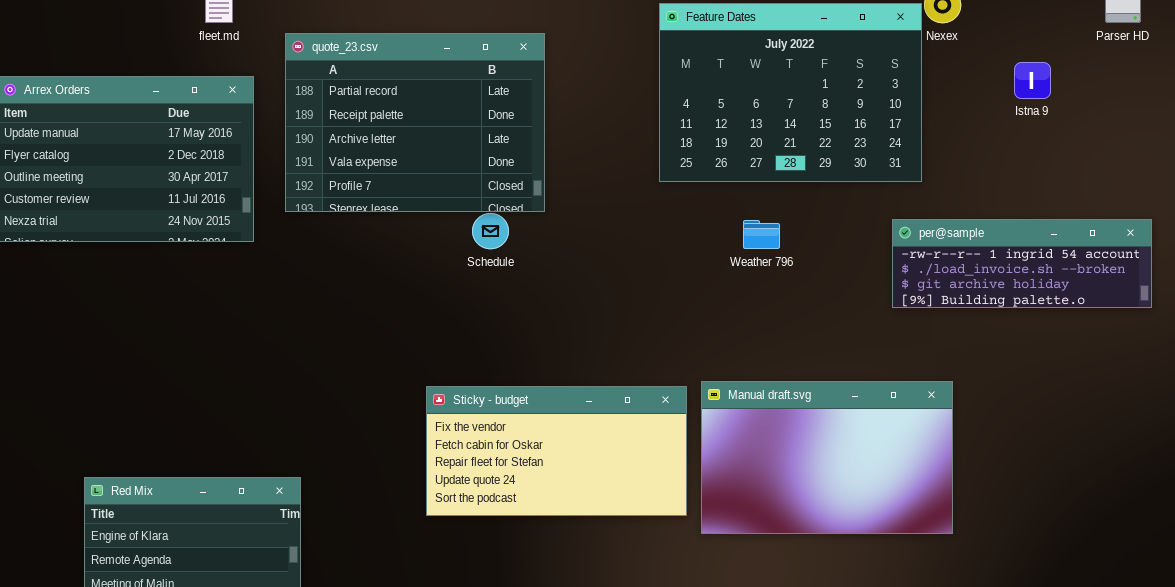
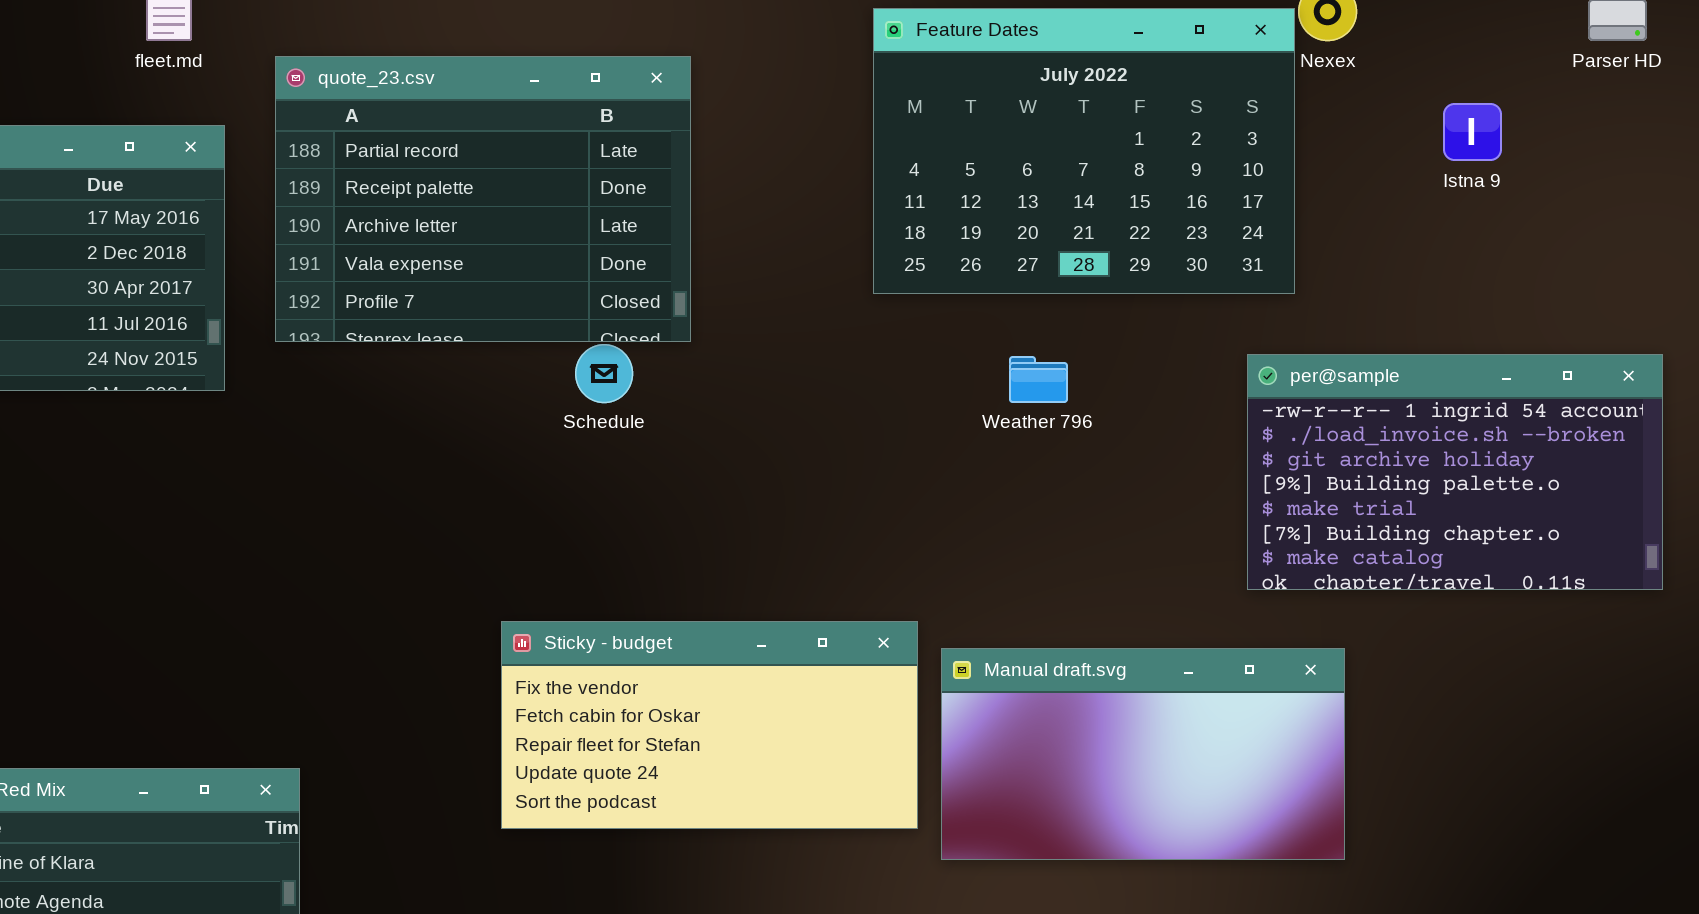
per@sample: [892,219,1152,308] -> [1247,354,1663,590], resized
Manual draft.svg: [701,381,953,534] -> [941,648,1345,860], resized

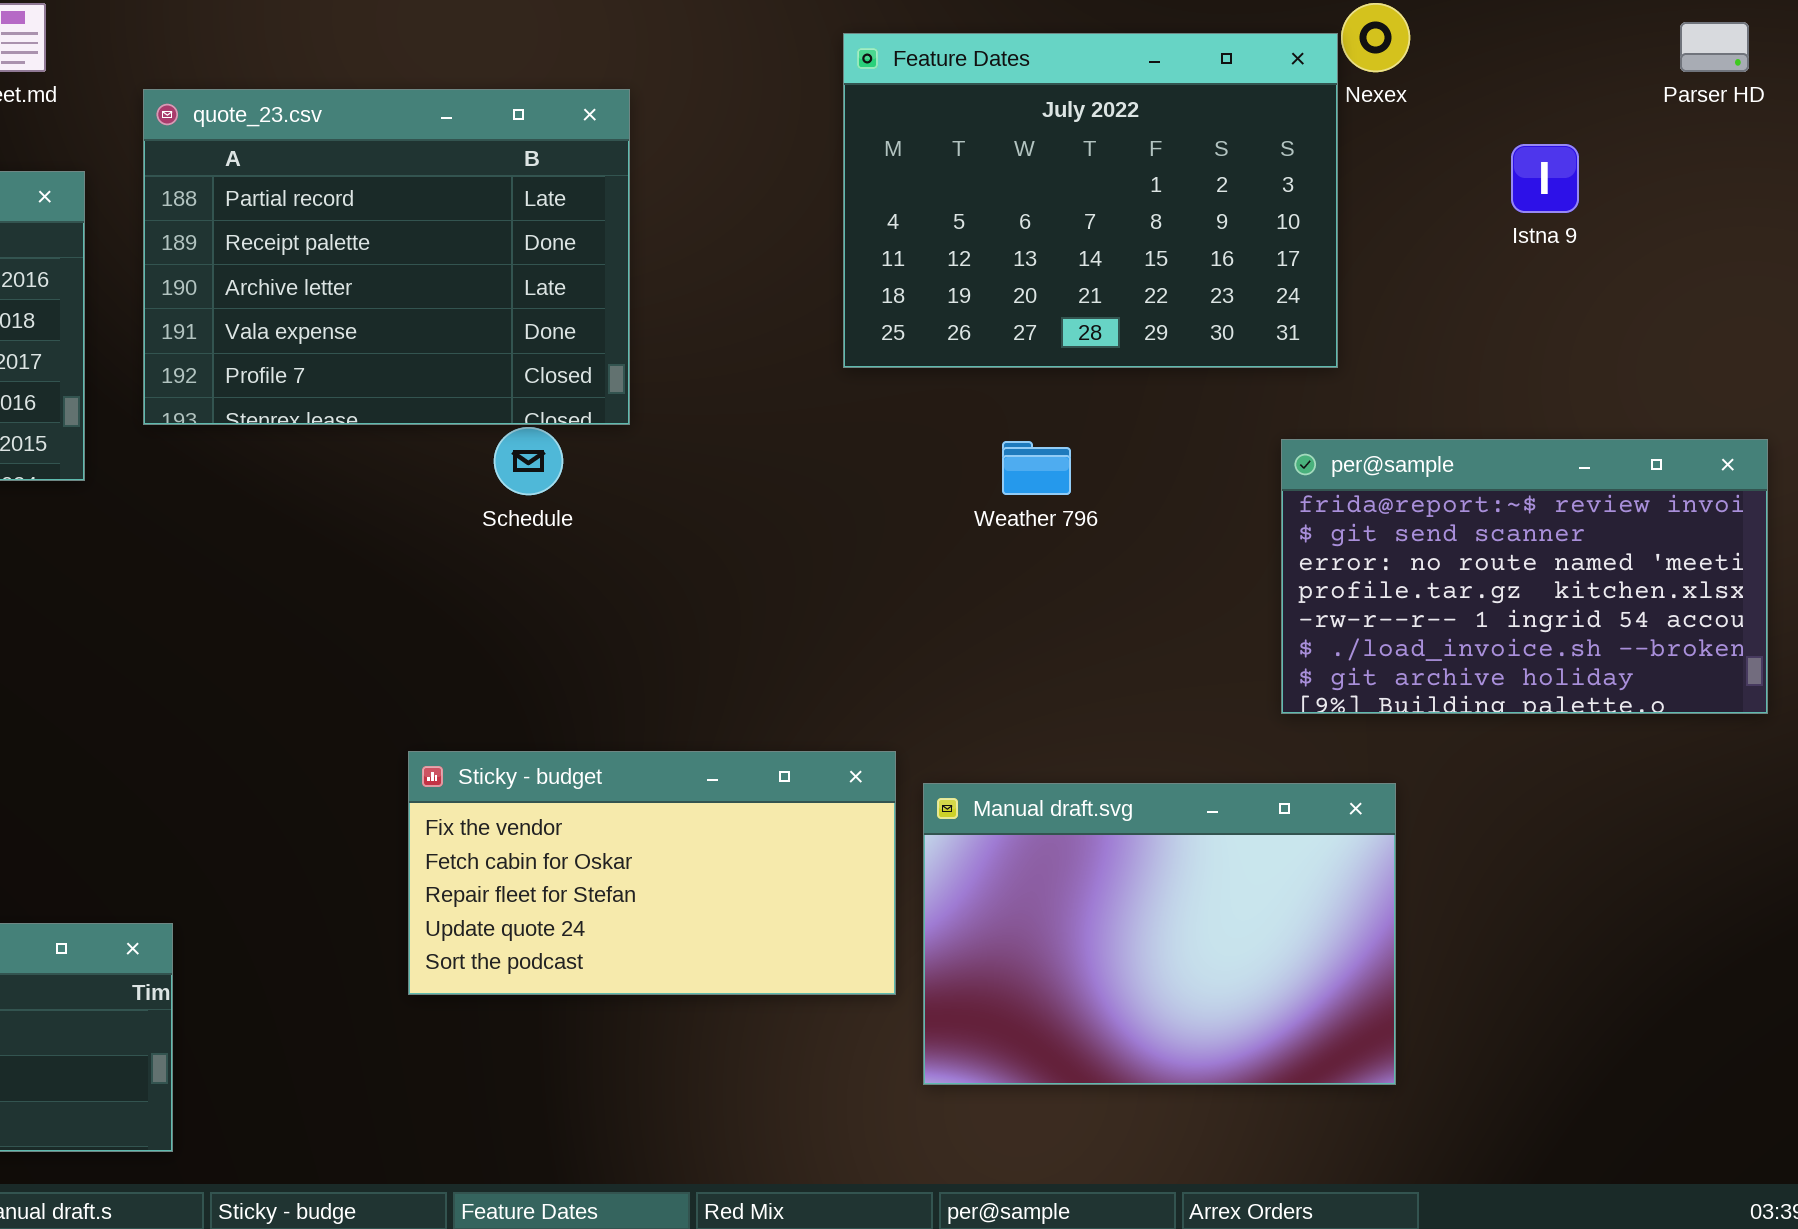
per@sample: [1247,354,1663,590] -> [1281,439,1768,714], scrolled up 4 rows
Manual draft.svg: [941,648,1345,860] -> [923,783,1396,1085], resized

